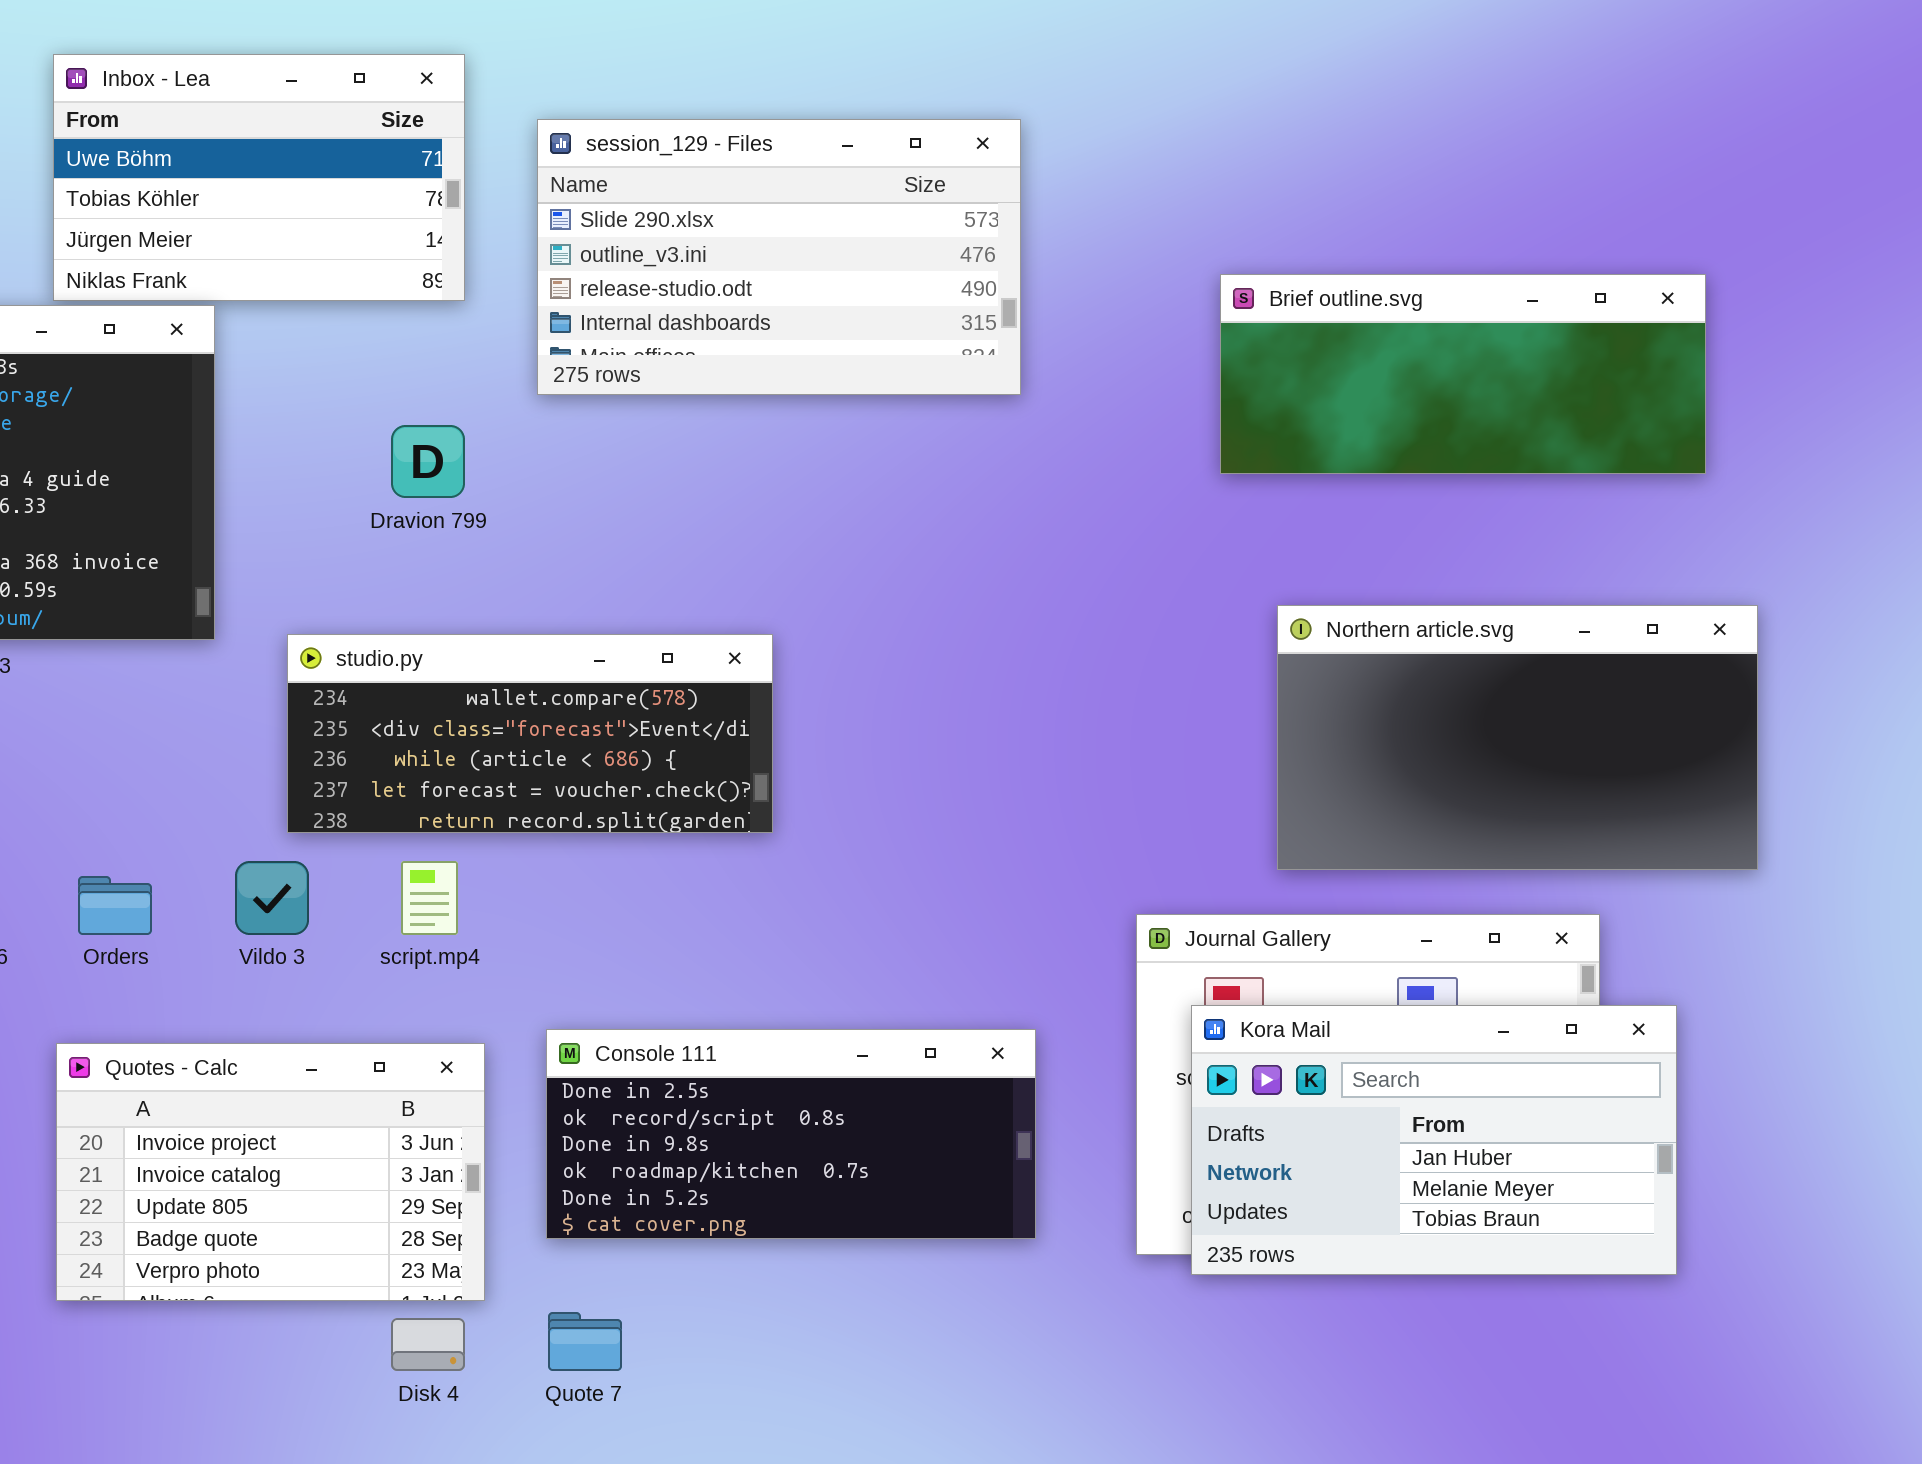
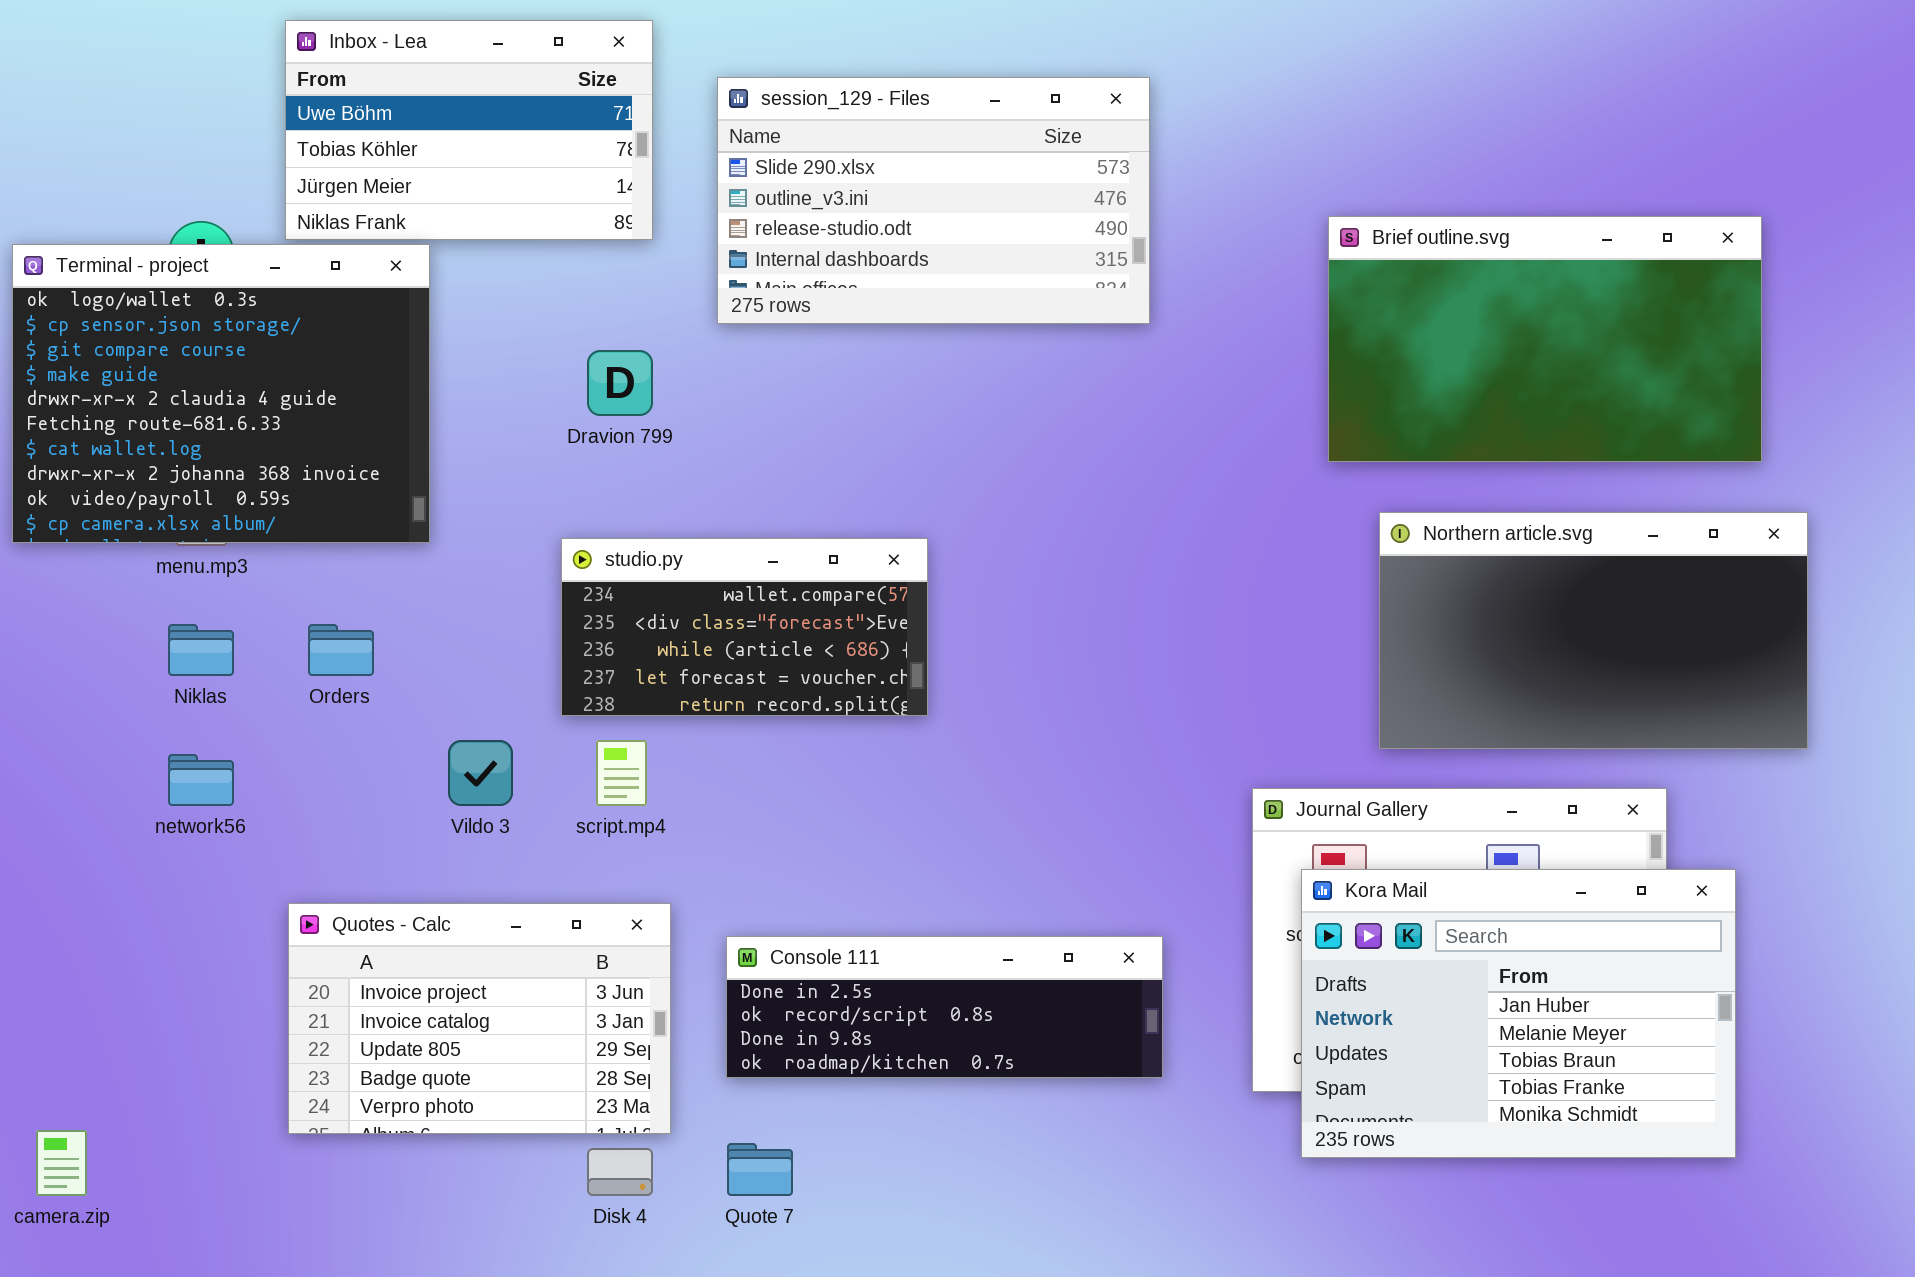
Brief outline.svg: [1220,274,1706,474] -> [1328,216,1762,462], resized
studio.py: [287,634,773,833] -> [561,538,928,716], resized
Orders: [78,876,152,935] -> [308,624,374,676], moved
Kora Mail: [1191,1005,1677,1275] -> [1301,869,1736,1158], resized
Console 111: [546,1029,1036,1239] -> [726,936,1163,1078], resized

